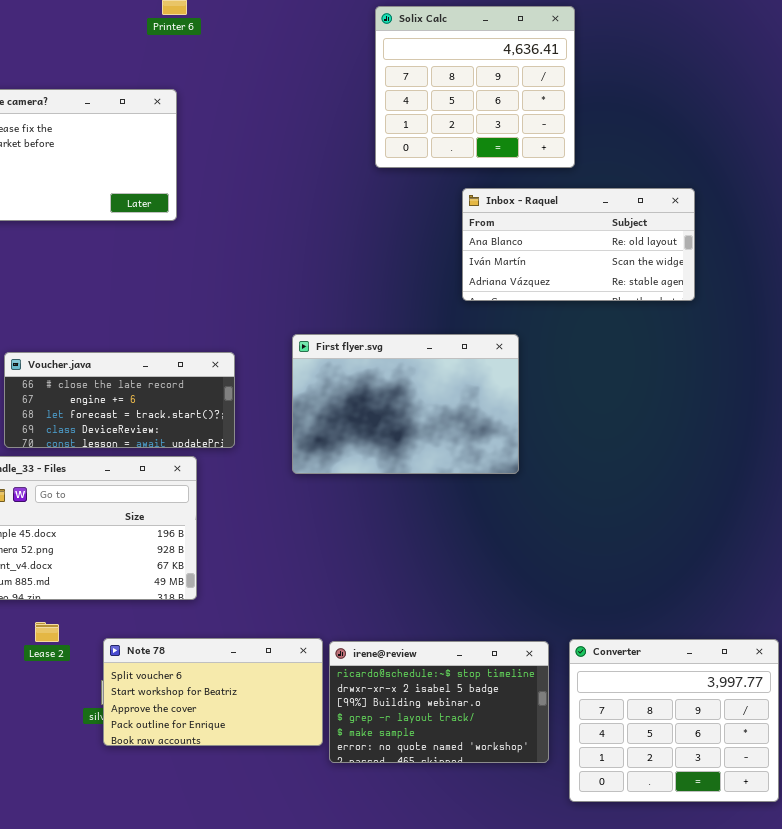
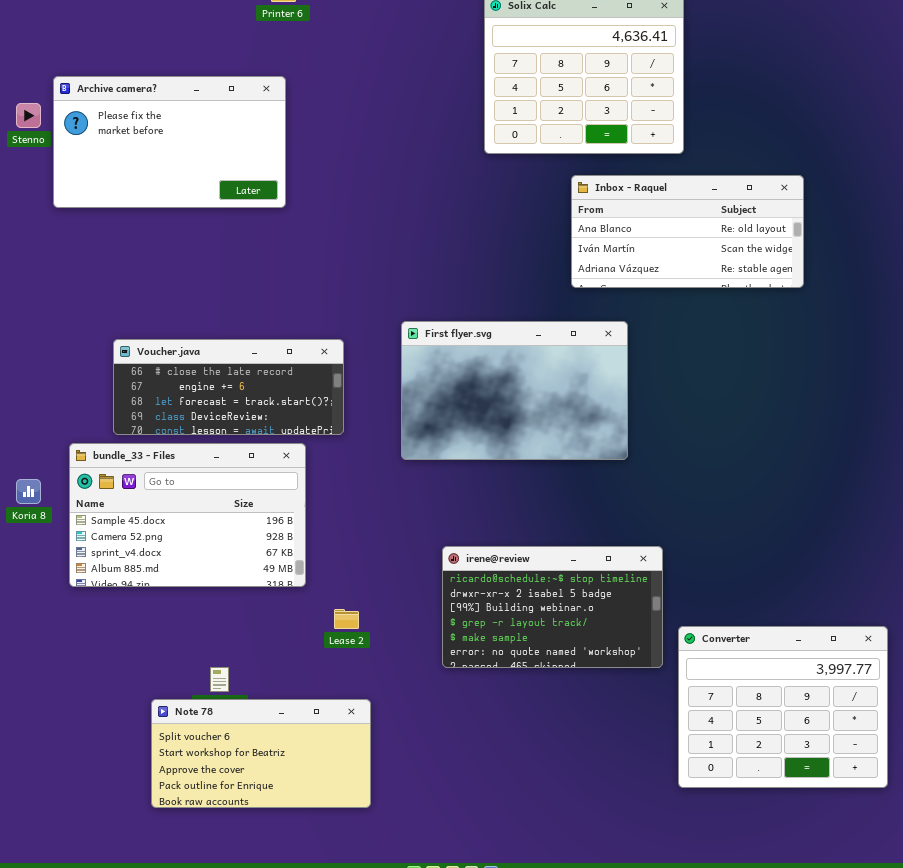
Lease 2: [35,622,59,642] -> [334,609,359,629], moved
Note 78: [103,638,323,746] -> [151,699,371,808], moved
irene@review: [329,641,549,763] -> [442,546,663,668], moved

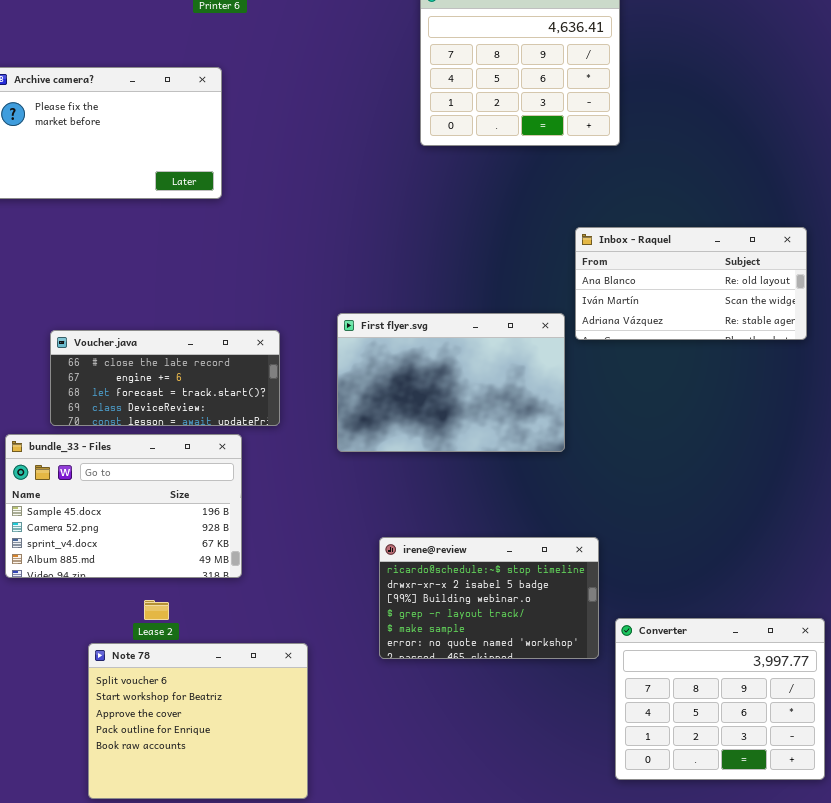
Inbox - Raquel: [571,175,804,288] -> [575,227,807,340], moved
Lease 2: [334,609,359,629] -> [144,600,169,620], moved
Note 78: [151,699,371,808] -> [88,643,308,799], resized

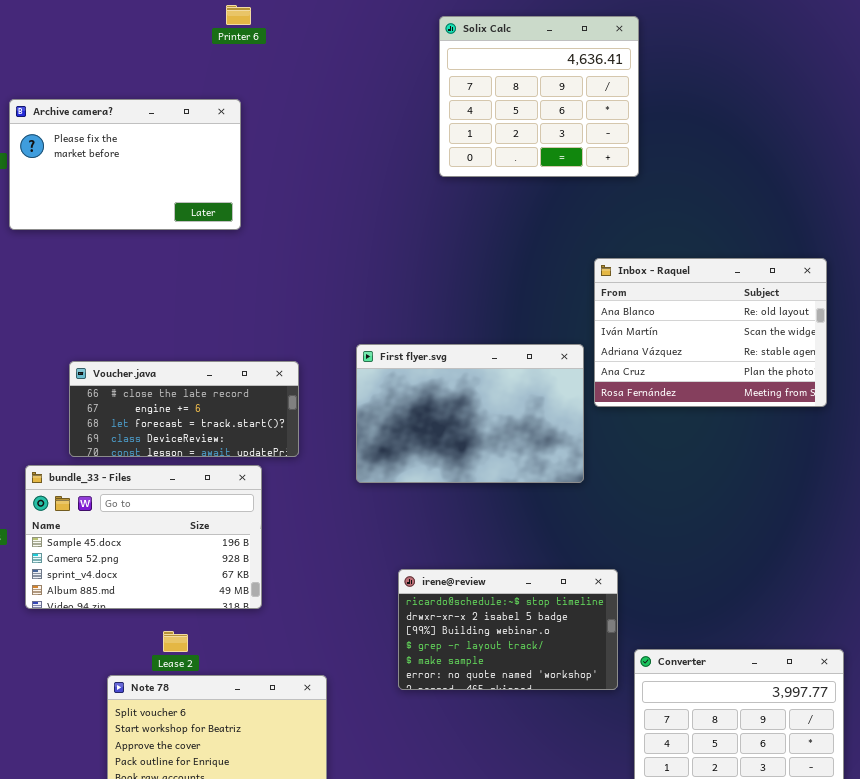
Inbox - Raquel: [575,227,807,340] -> [594,258,827,407], resized

